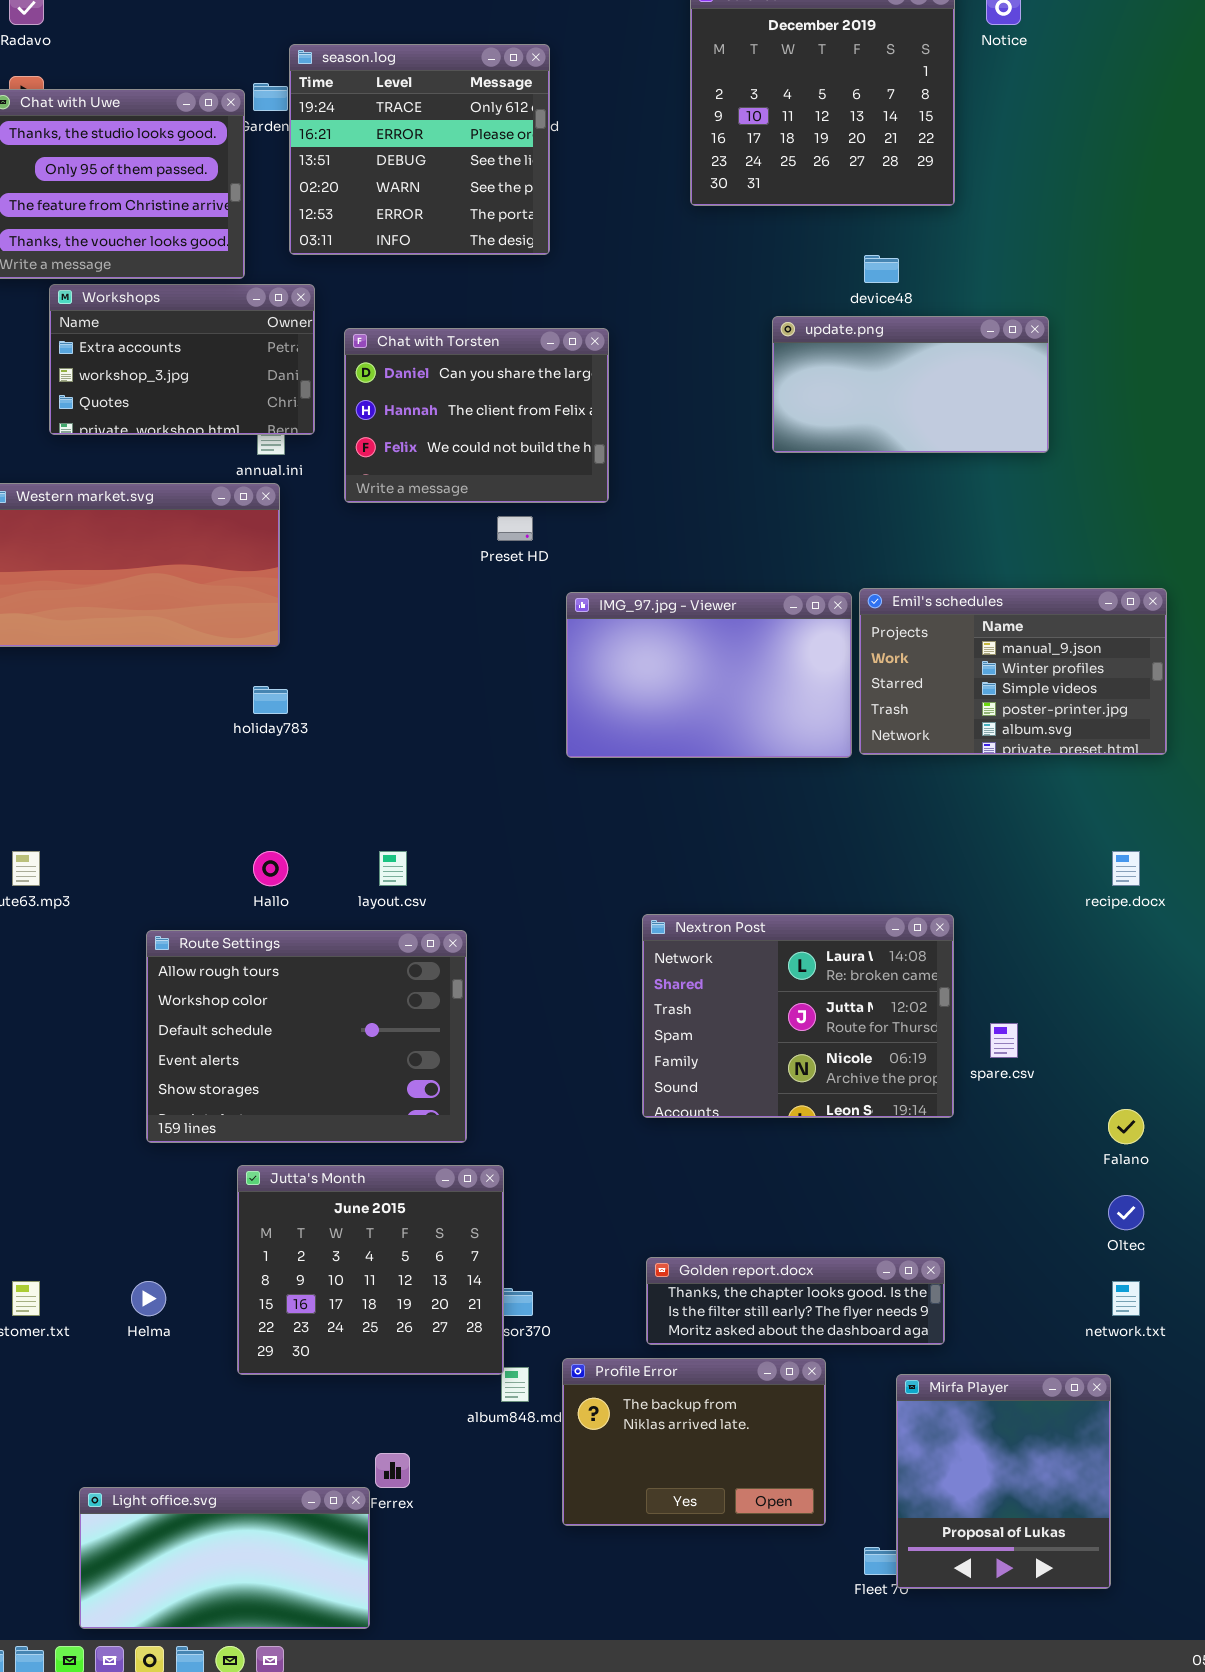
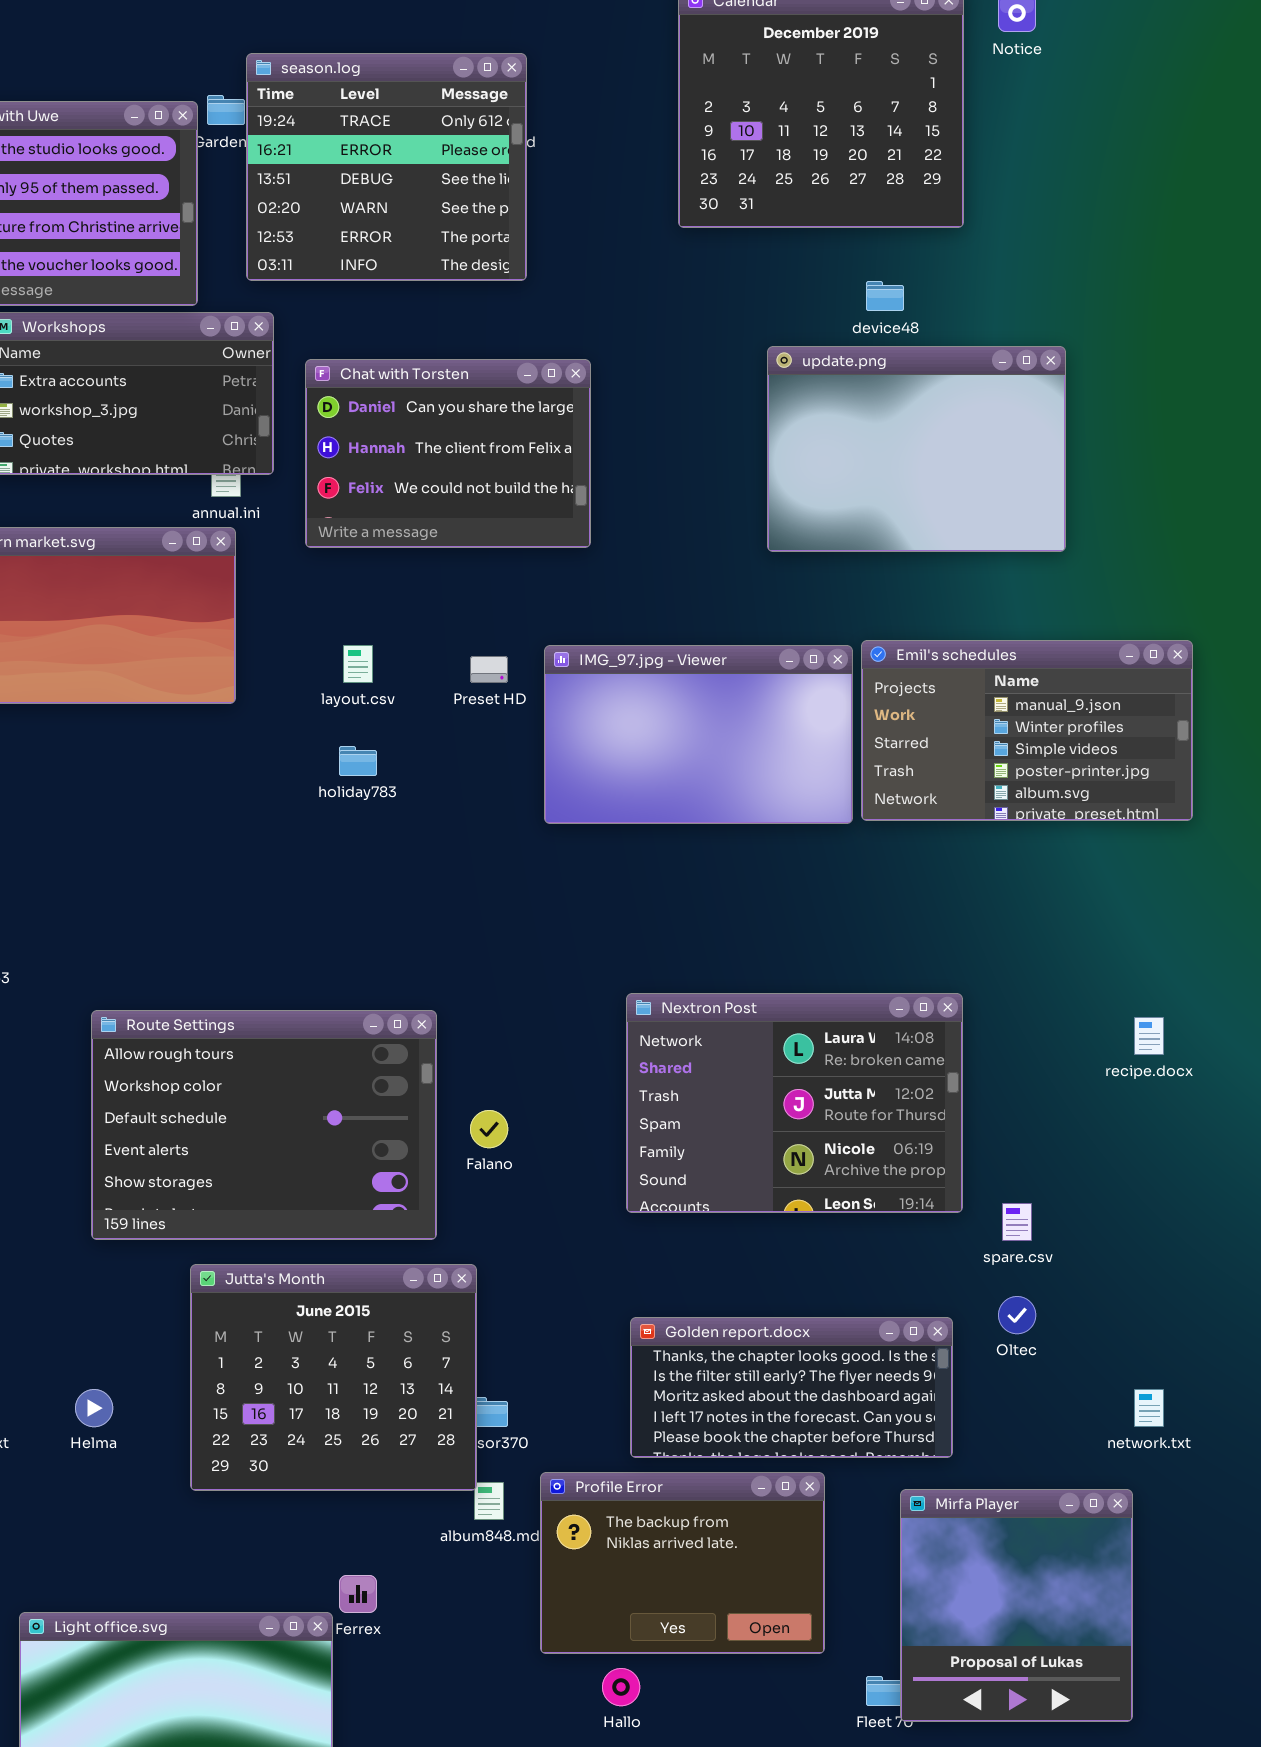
update.png: [772,316,1049,453] -> [767,346,1066,552], resized
Preset HD: [497,516,533,541] -> [470,656,508,683], moved
holiday783: [253,686,288,714] -> [339,746,377,776], moved
Hallo: [253,851,288,886] -> [602,1668,640,1706], moved
layout.csv: [379,851,407,886] -> [343,645,373,683], moved
recipe.docx: [1112,851,1140,886] -> [1134,1017,1164,1055], moved
spare.csv: [990,1023,1018,1058] -> [1002,1203,1032,1241], moved
Falano: [1108,1109,1144,1144] -> [470,1110,508,1148], moved
Oltec: [1108,1195,1144,1230] -> [998,1296,1036,1334], moved
Golden report.docx: [646,1257,945,1345] -> [630,1317,953,1458], resized

